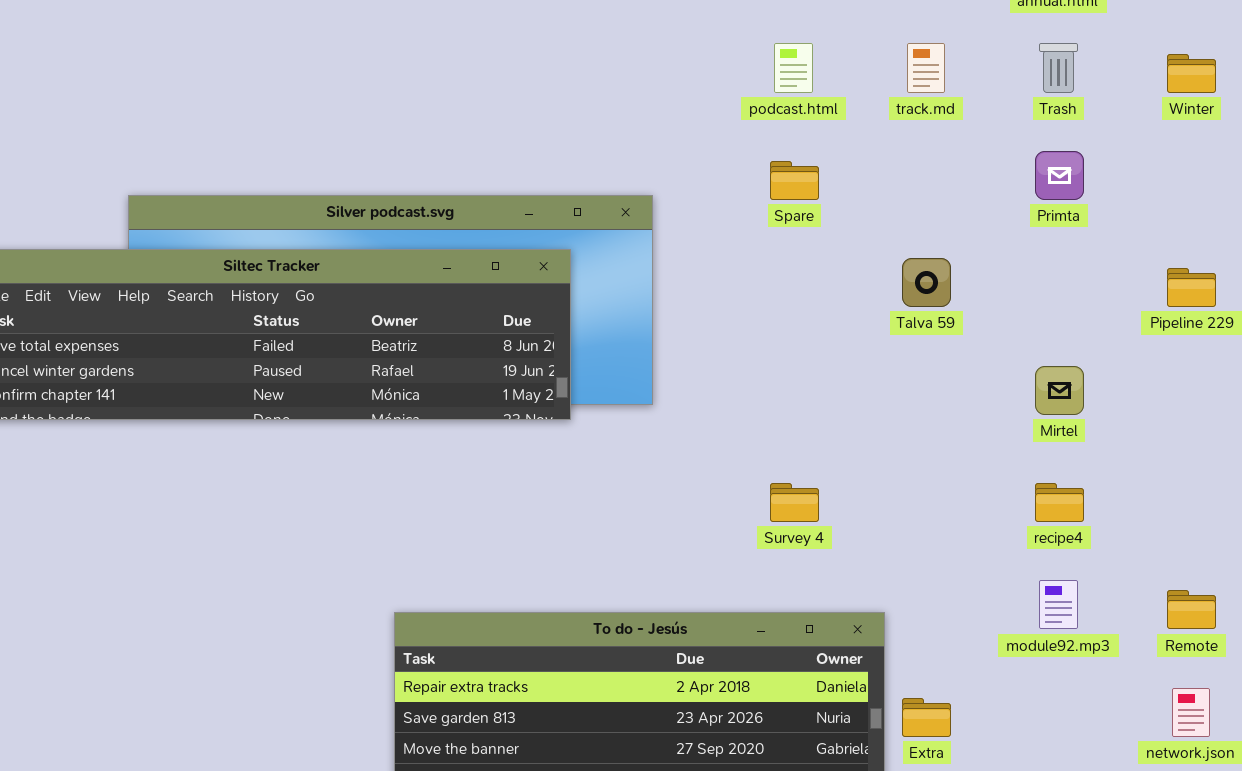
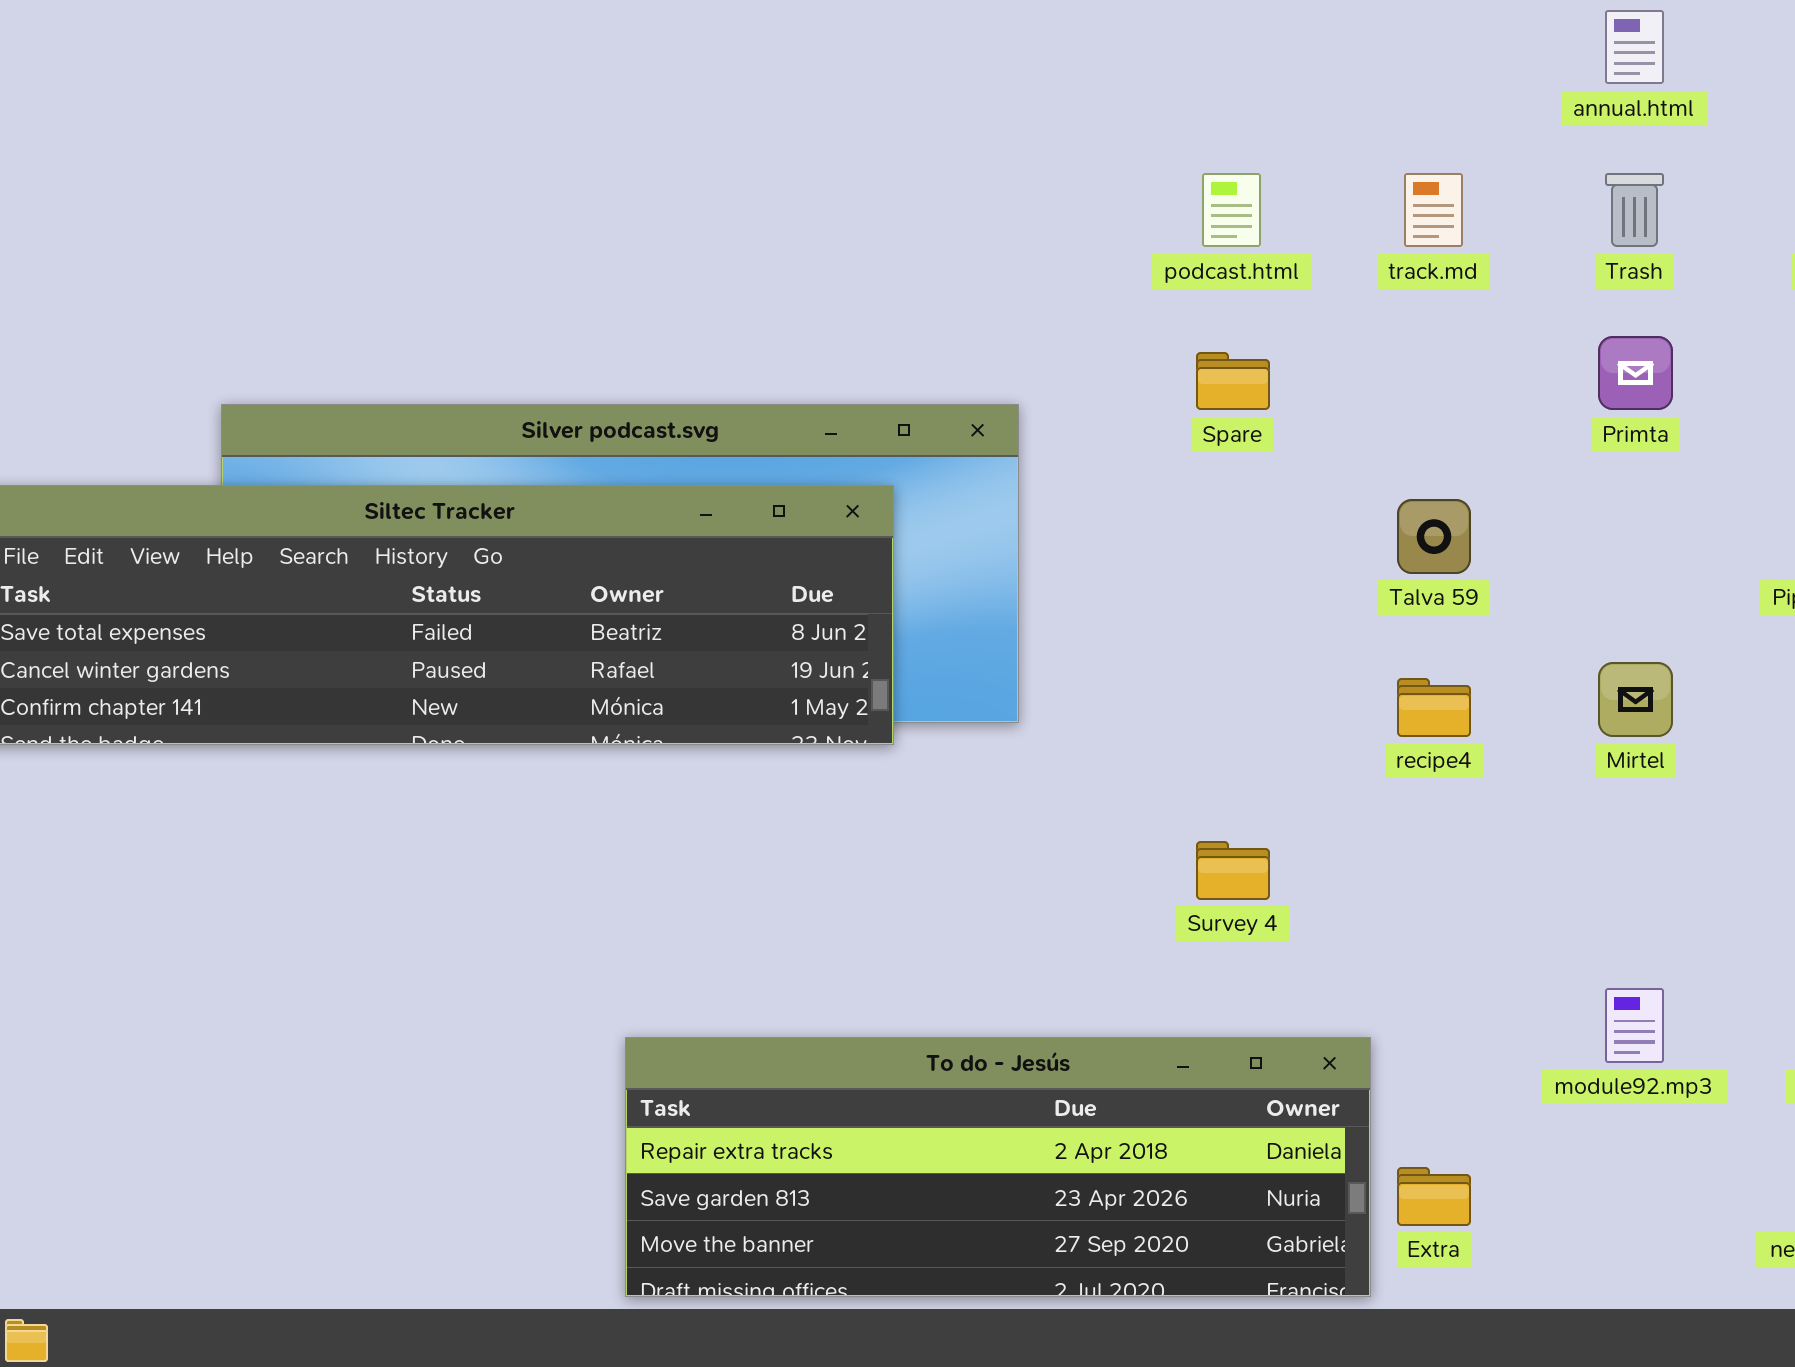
recipe4: [1035,483,1084,522] -> [1397,678,1471,737], moved

